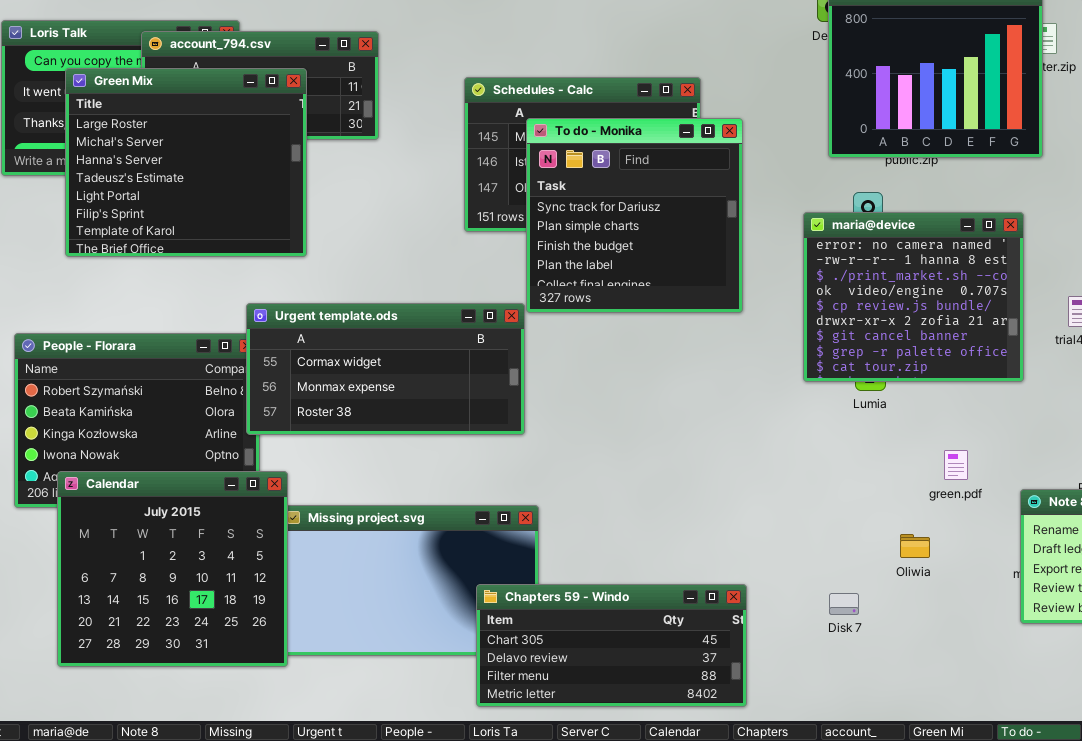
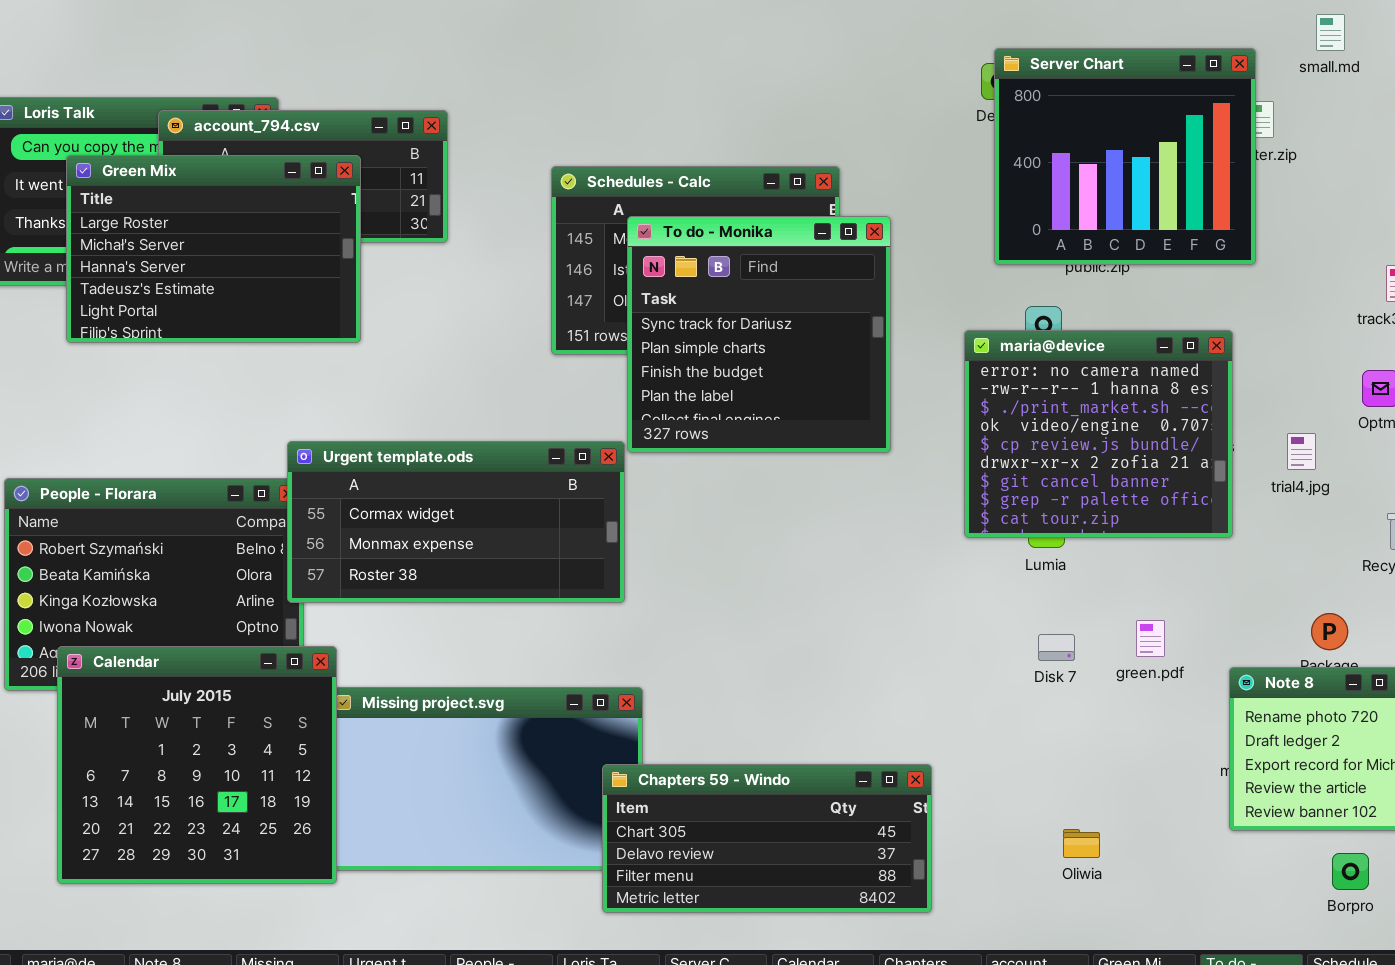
Green Mix: [65,68,307,257] -> [66,155,361,343], resized
Oliwia: [900,534,930,558] -> [1063,829,1100,858], moved
Chapters 59 - Windo: [476,584,747,707] -> [602,764,932,913], moved
Disk 7: [829,593,859,615] -> [1038,634,1075,661], moved

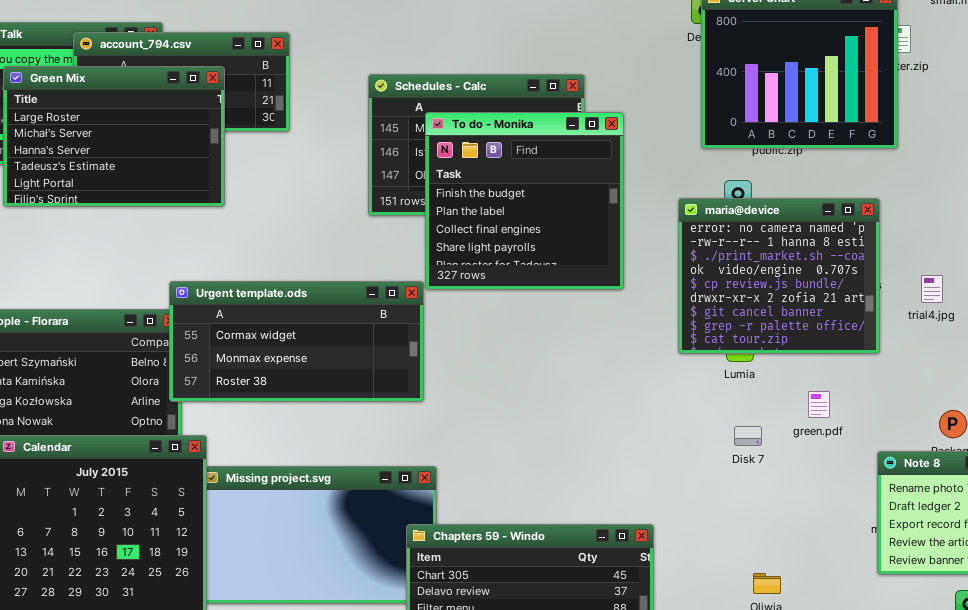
To do - Monika: [627,216,891,453] -> [425,112,624,290], scrolled down 2 rows
green.pdf: [1136,620,1165,657] -> [808,391,830,418], moved

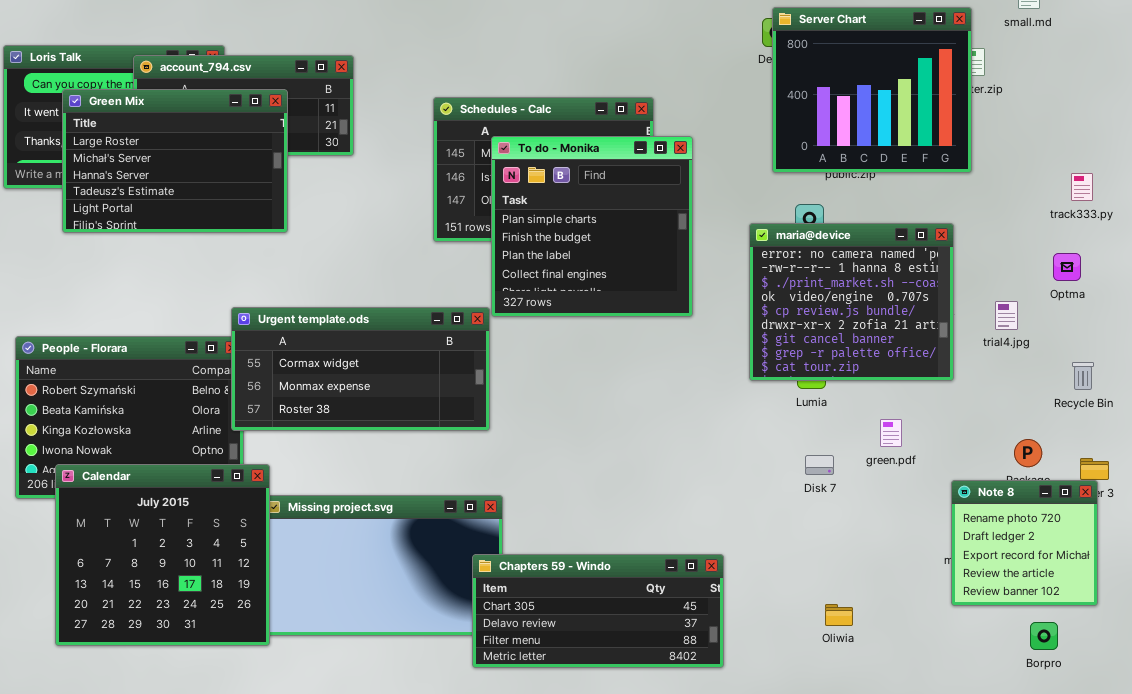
To do - Monika: [425,112,624,290] -> [491,136,693,317], scrolled up 1 row

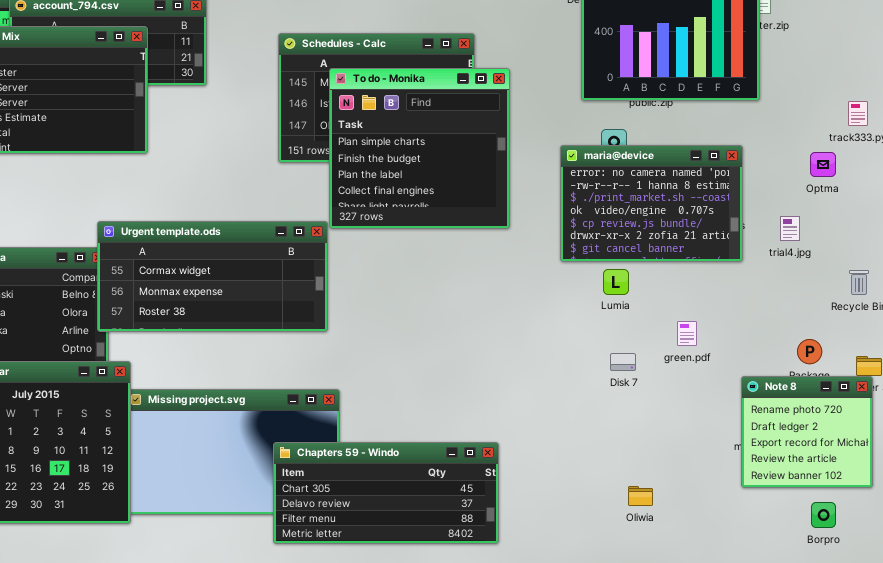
maria@device: [749,223,954,381] -> [560,145,743,262], resized
Optma: [1053,253,1081,281] -> [810,152,836,177], moved
Chapters 59 - Windo: [472,554,724,668] -> [273,442,499,544], moved

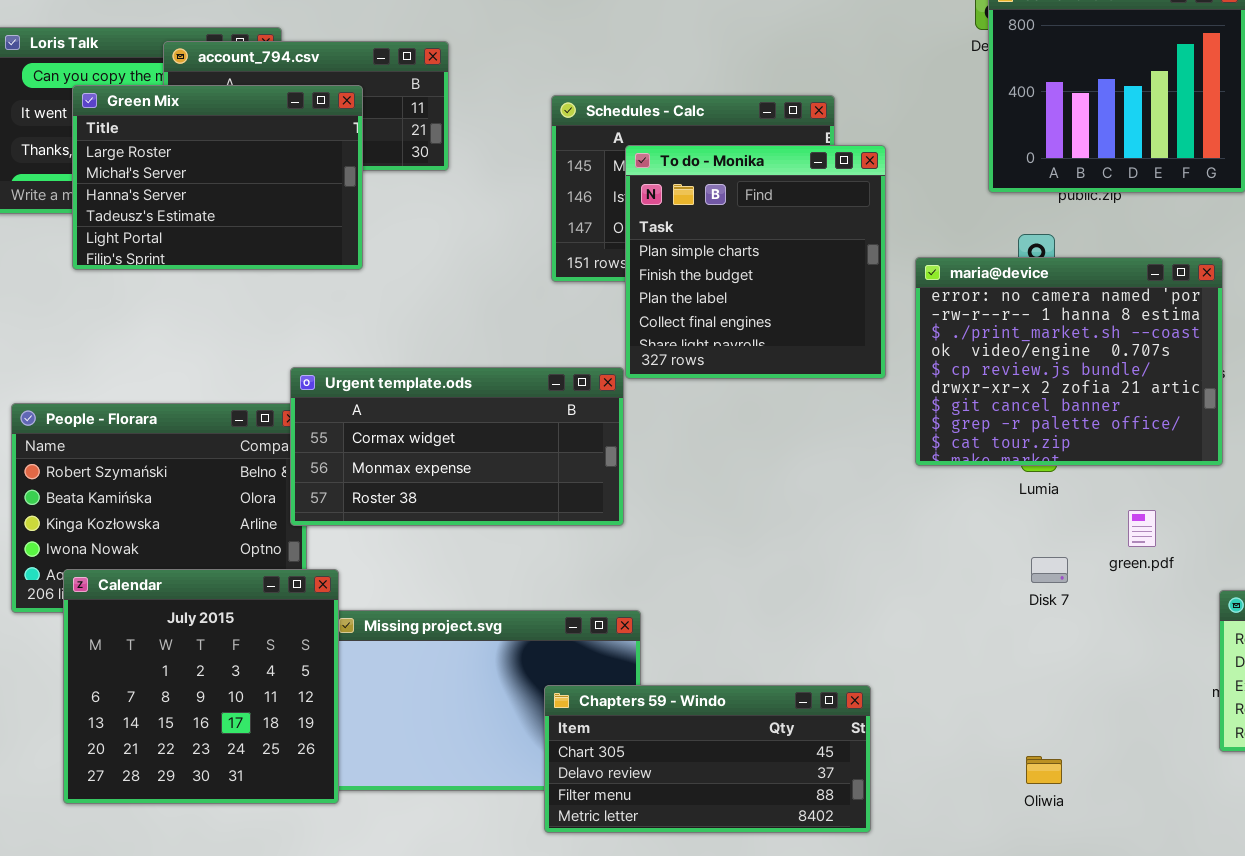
maria@device: [560,145,743,262] -> [915,257,1223,466], resized
Oliwia: [628,486,653,506] -> [1026,756,1062,784], moved

